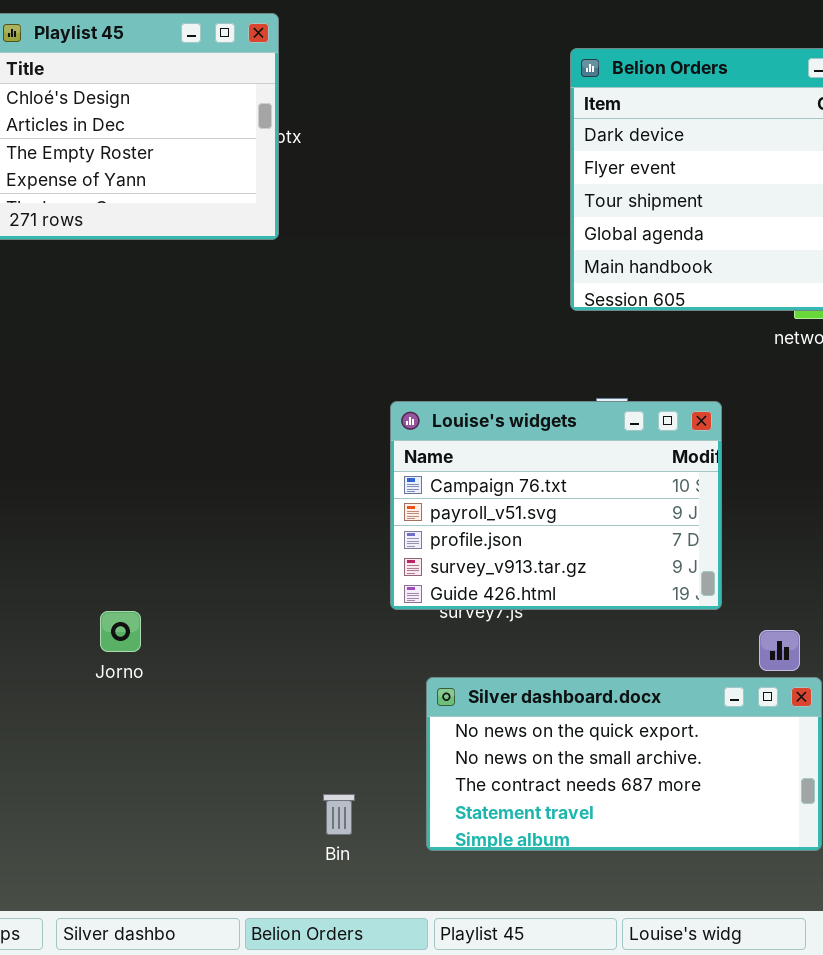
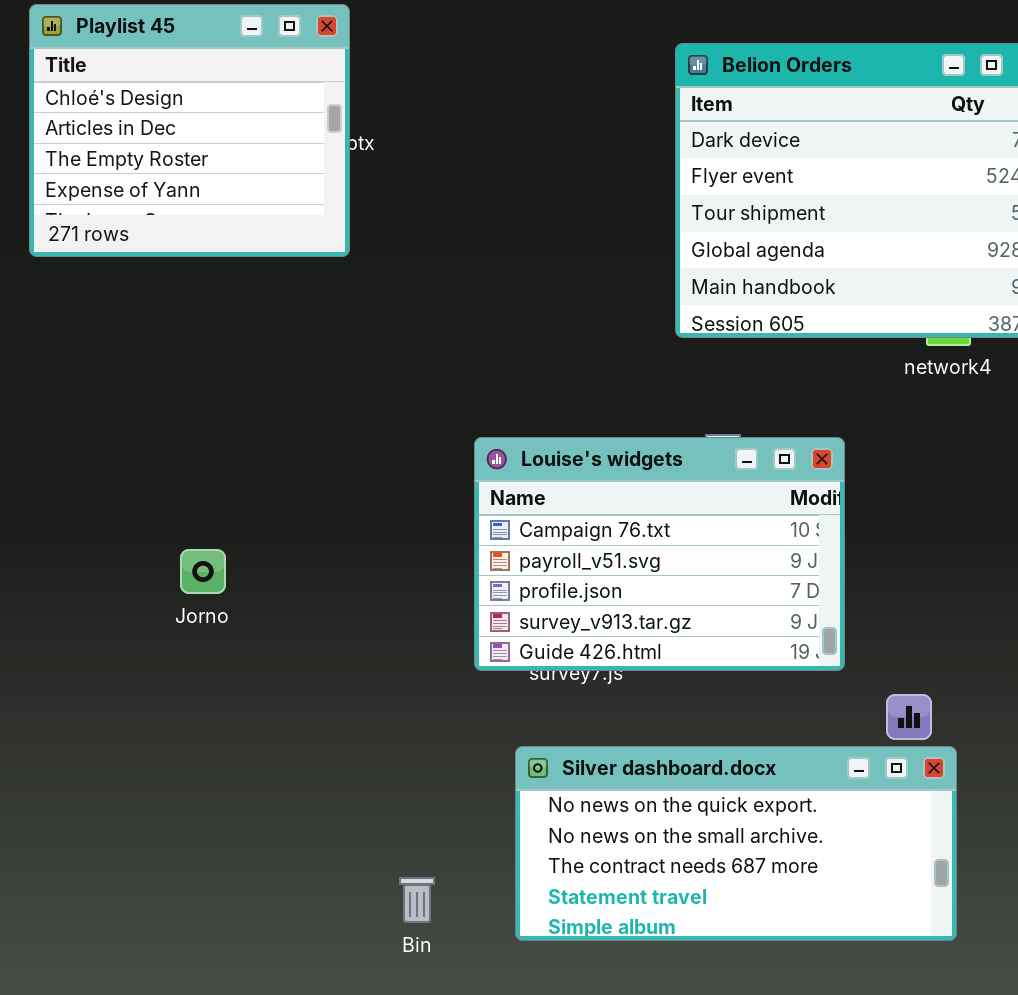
Jorno: [100,611,141,652] -> [180,549,226,594], moved

